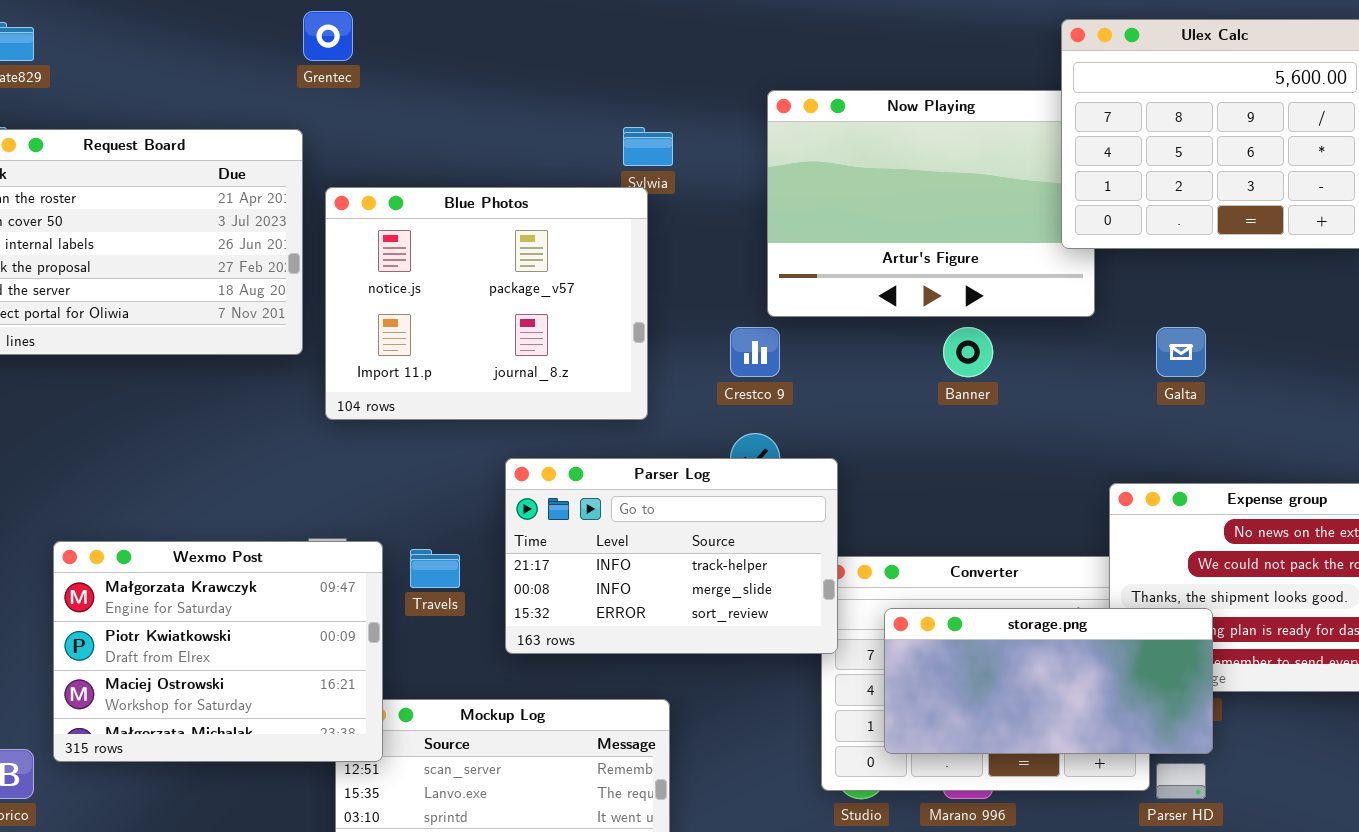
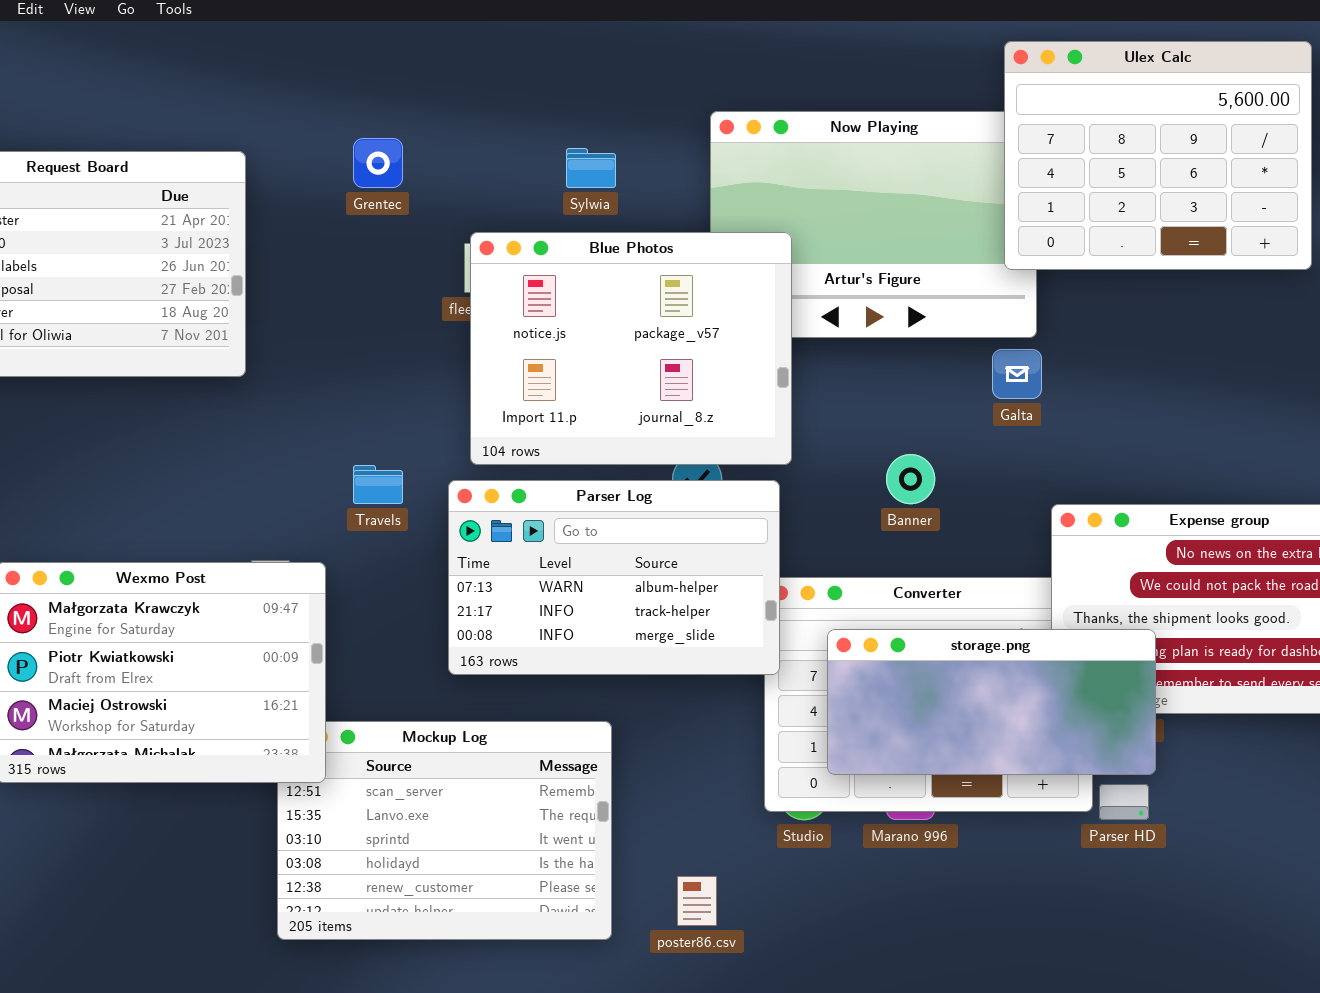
Grentec: [303,11,353,61] -> [353,138,403,188], moved
Blue Photos: [325,187,648,420] -> [470,232,792,465], moved
Banner: [943,327,993,377] -> [886,454,935,504], moved
Galta: [1156,327,1206,377] -> [992,349,1042,399], moved
Parser Log: [505,458,838,654] -> [448,480,780,675], scrolled up 1 row
Travels: [410,549,460,588] -> [353,465,403,504], moved

